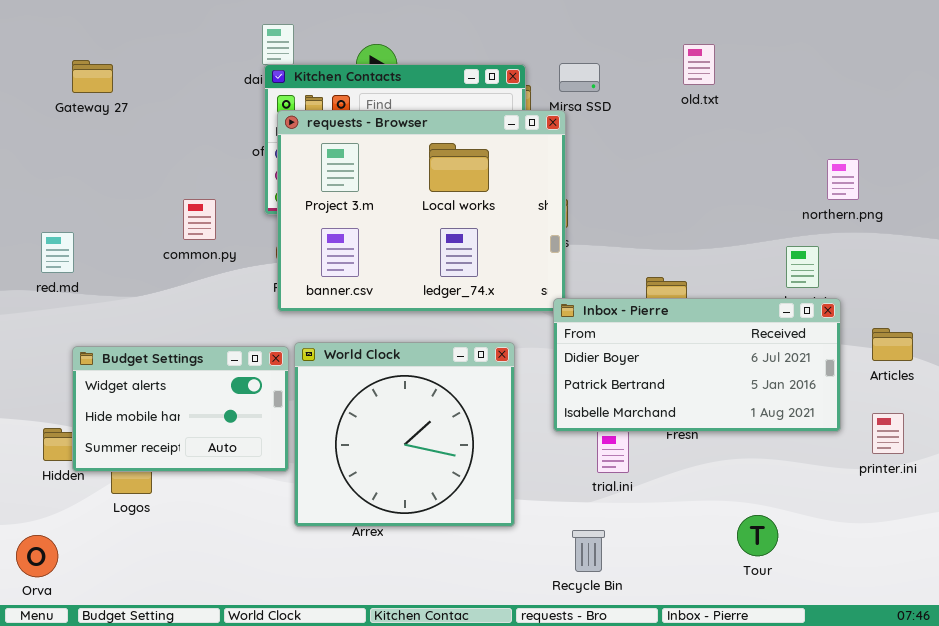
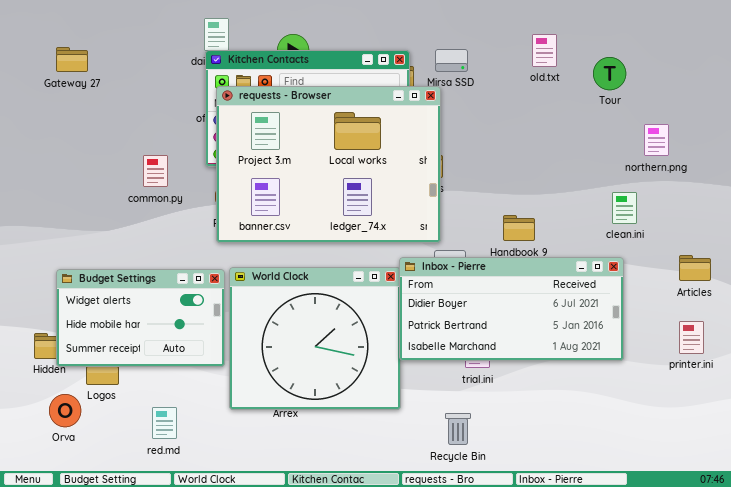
red.md: [41,232,74,273] -> [152,407,177,439], moved
Inbox - Pierre: [553,298,841,432] -> [399,257,624,361], moved
Tour: [737,515,778,556] -> [593,57,626,90], moved
Orva: [16,535,58,577] -> [49,394,81,427], moved

